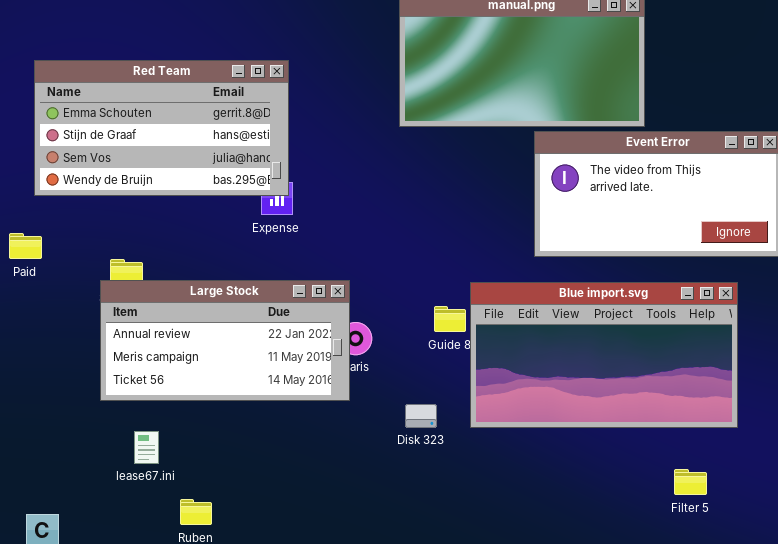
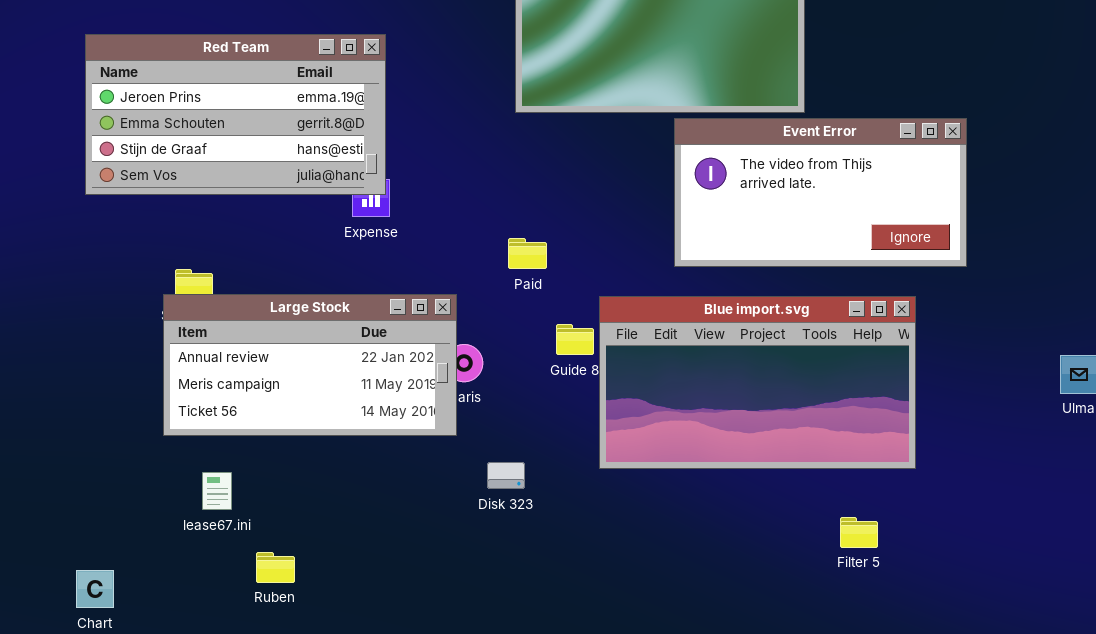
Red Team: [34,60,289,196] -> [85,34,386,195], scrolled up 1 row
Paid: [9,233,42,259] -> [508,238,547,269], moved
Disk 323: [405,404,437,428] -> [487,462,525,489], moved

